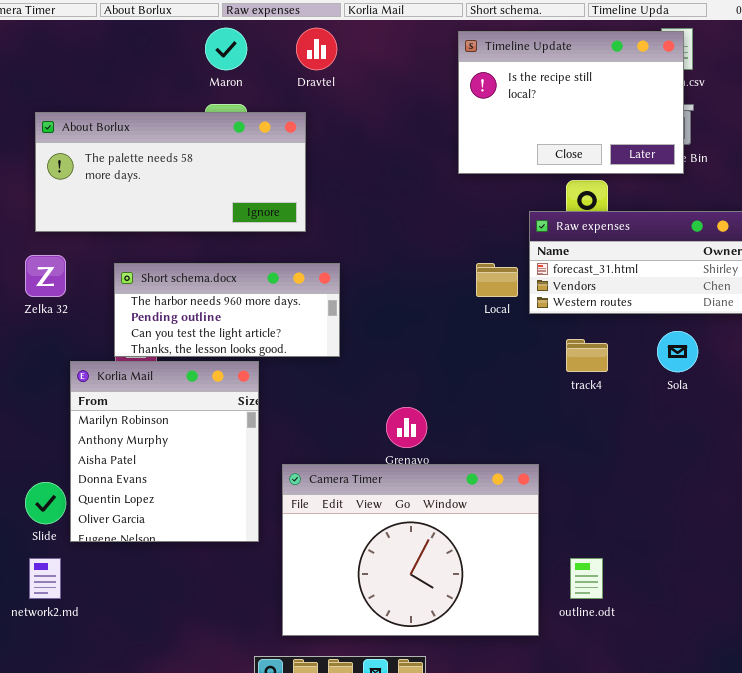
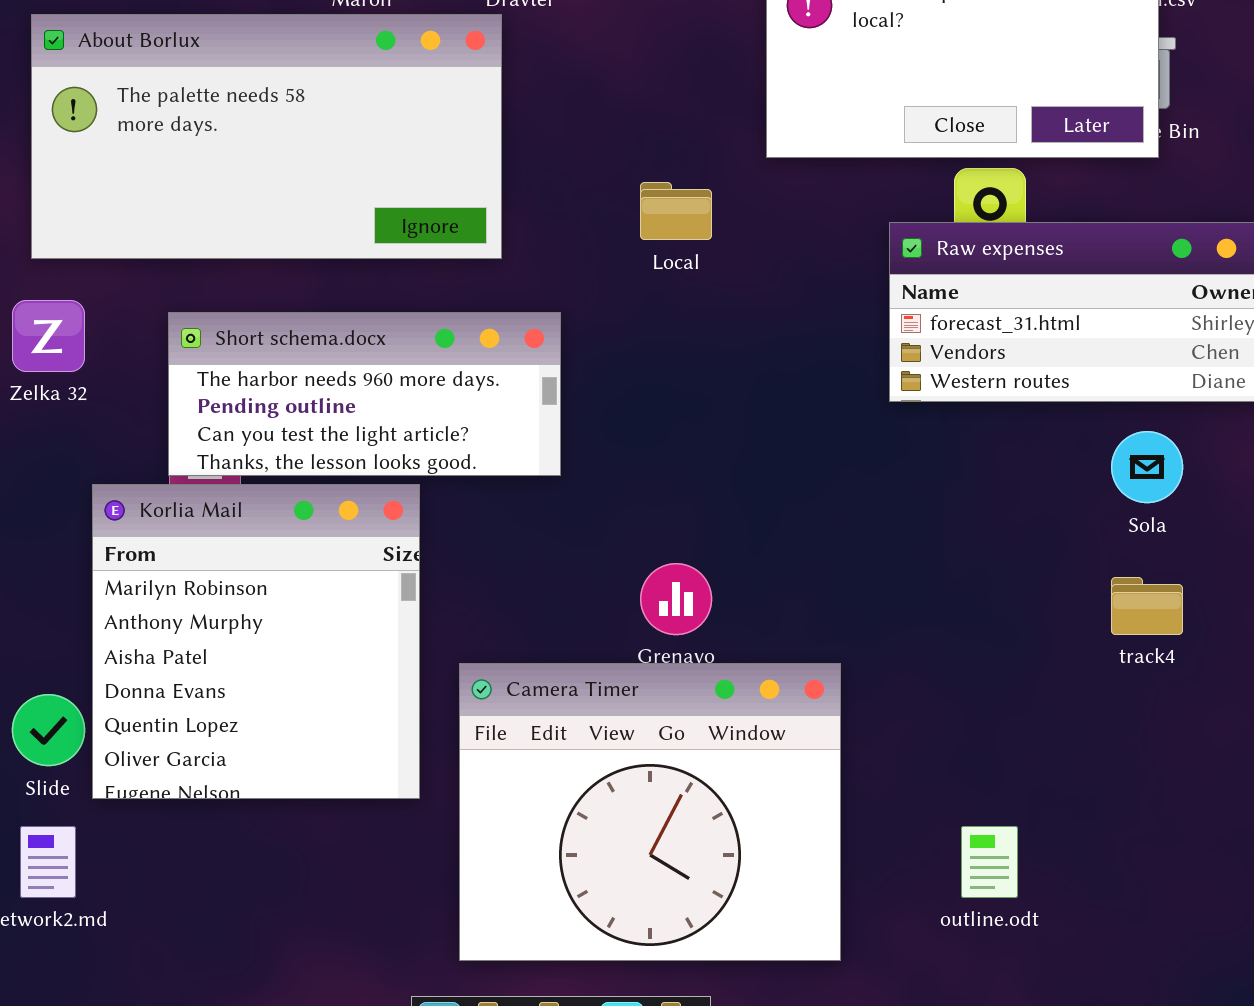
About Borlux: [35,112,306,232] -> [31,14,502,259], resized
Local: [476,263,518,297] -> [640,182,712,240], moved
track4: [566,339,608,372] -> [1111,577,1183,635], moved
Camera Timer: [282,464,539,636] -> [459,663,841,961], resized

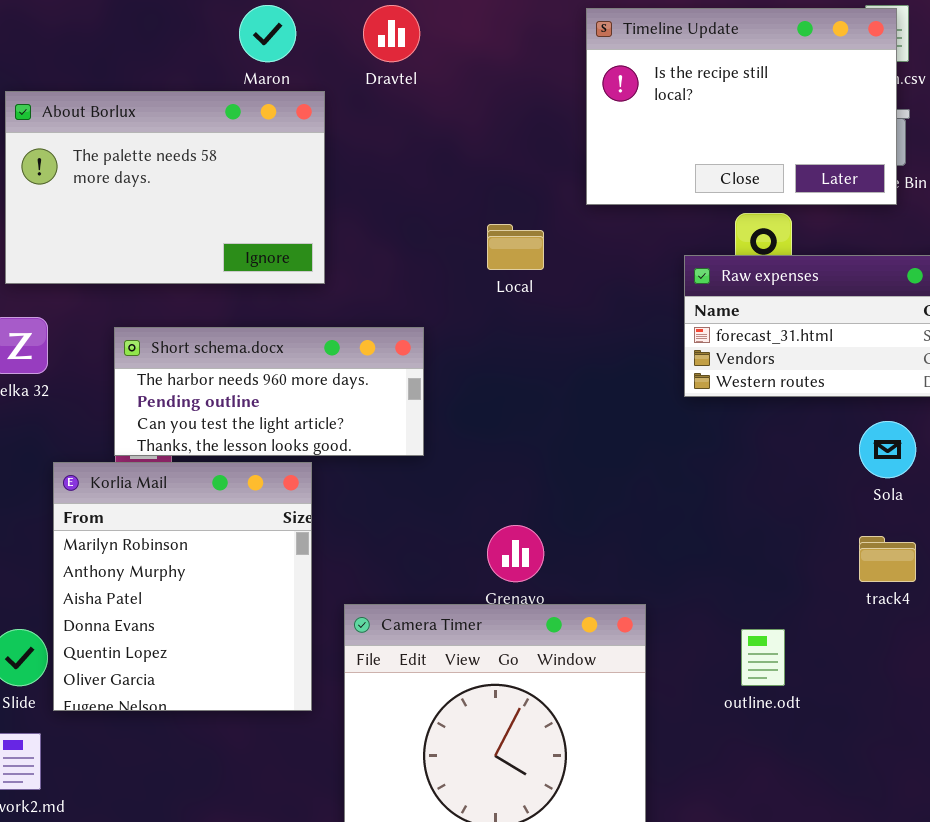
About Borlux: [31,14,502,259] -> [5,91,325,284], resized
outline.odt: [961,826,1018,898] -> [741,629,785,686], moved

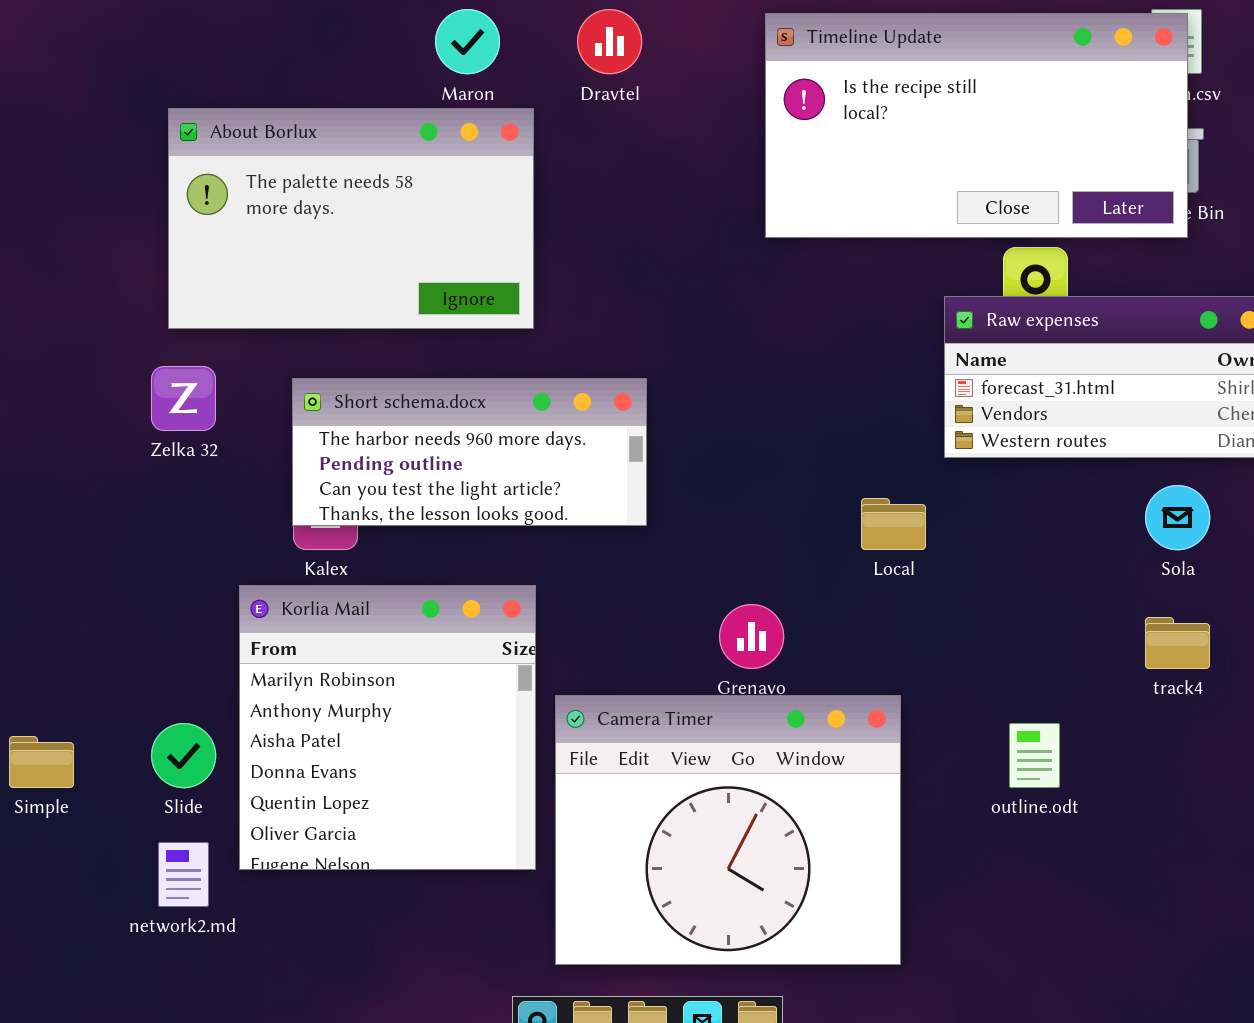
Timeline Update: [586,8,897,205] -> [765,13,1188,238], resized
Local: [487,224,544,270] -> [861,498,926,550], moved
Korlia Mail: [53,462,312,711] -> [239,585,536,870], moved

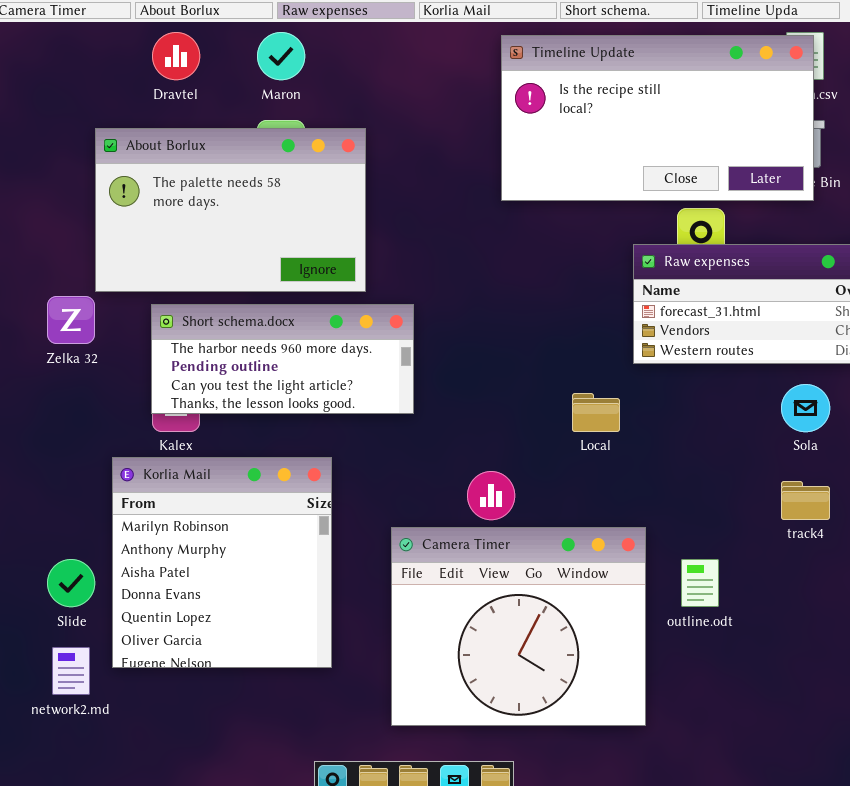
Dravtel: [577,9,642,74] -> [152,32,200,80], moved
About Borlux: [168,108,534,329] -> [95,128,366,292], moved
Camera Timer: [555,695,901,965] -> [391,527,646,726], moved

